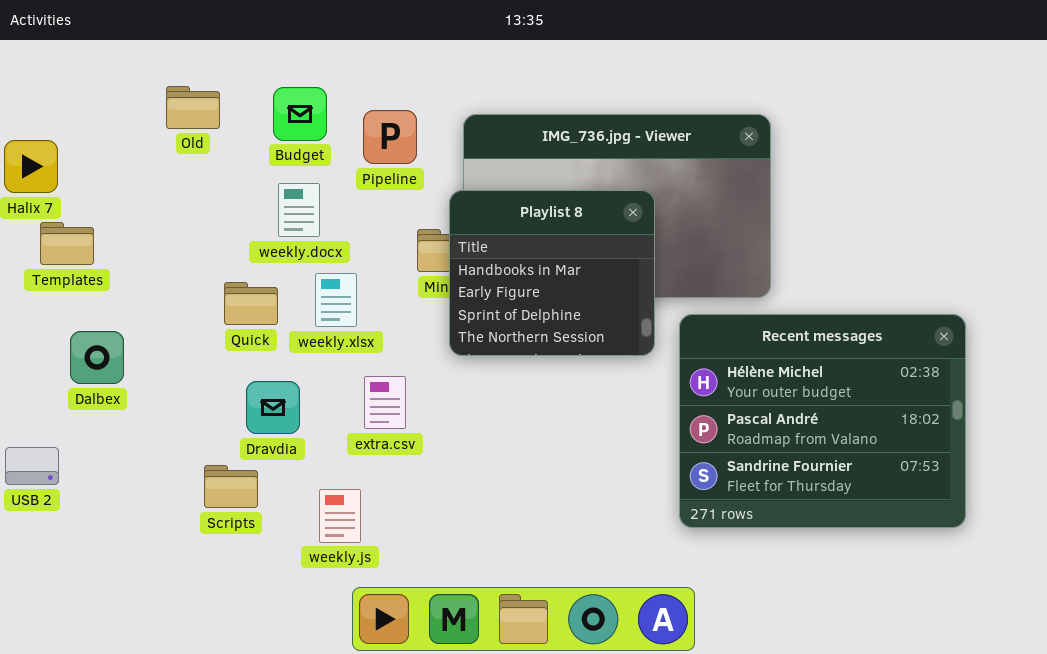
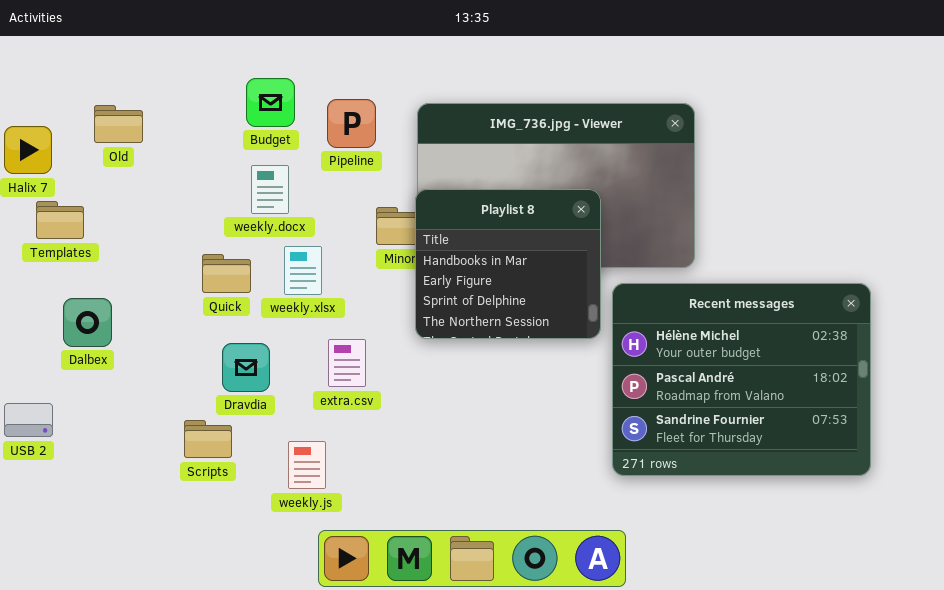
Old: [166,86,220,129] -> [94,105,143,143], moved
Playlist 8: [449,190,655,356] -> [415,189,601,339], moved

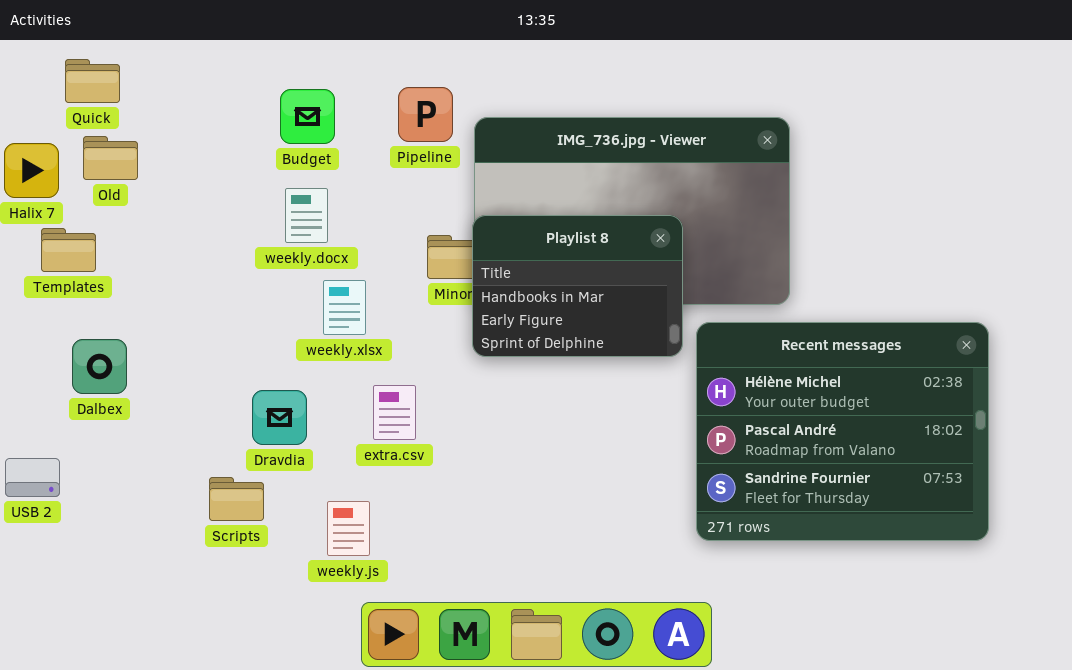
Pipeline: [327,99,376,148] -> [398,87,453,142], moved
Old: [94,105,143,143] -> [83,136,138,180], moved
Playlist 8: [415,189,601,339] -> [472,215,683,357], resized
Quick: [202,254,251,293] -> [65,59,120,103], moved

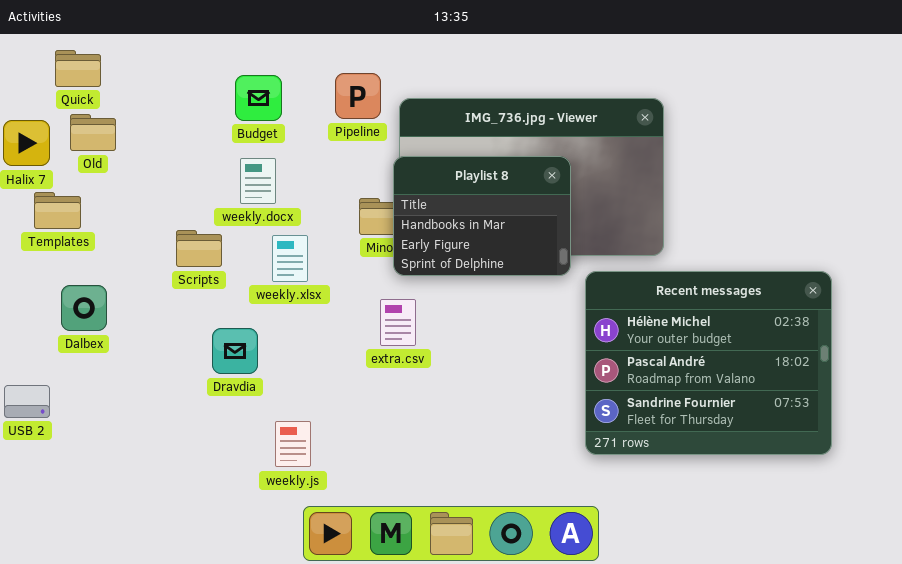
Playlist 8: [472,215,683,357] -> [393,156,571,276], moved
extra.csv: [373,385,416,440] -> [380,299,416,346], moved
Scripts: [209,477,264,521] -> [176,230,222,267], moved

